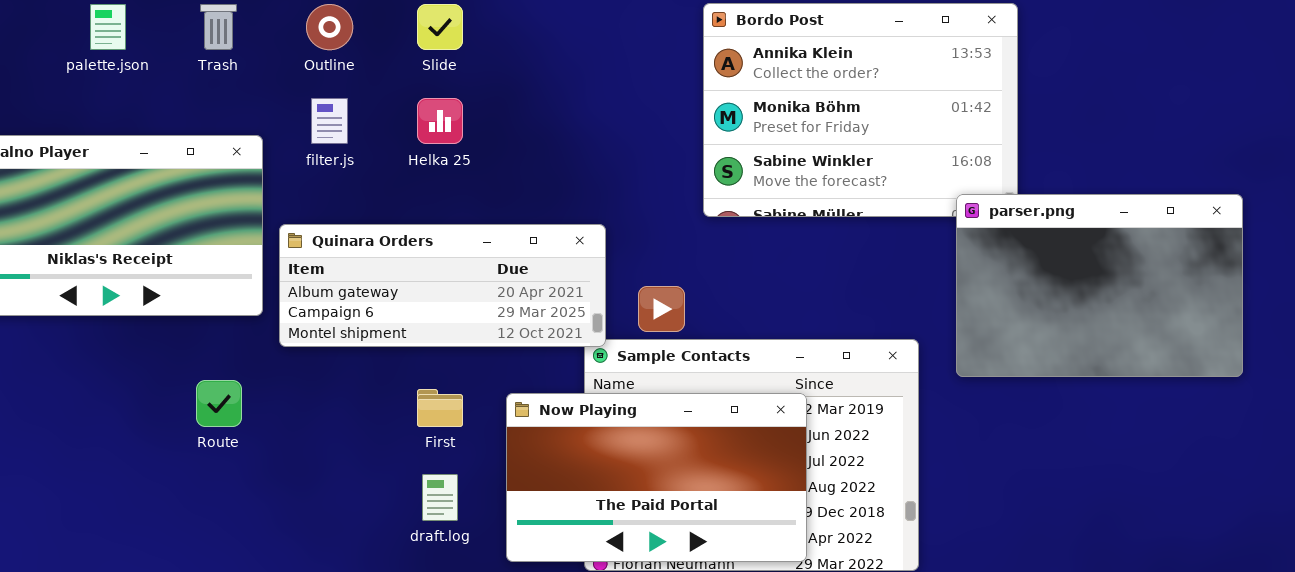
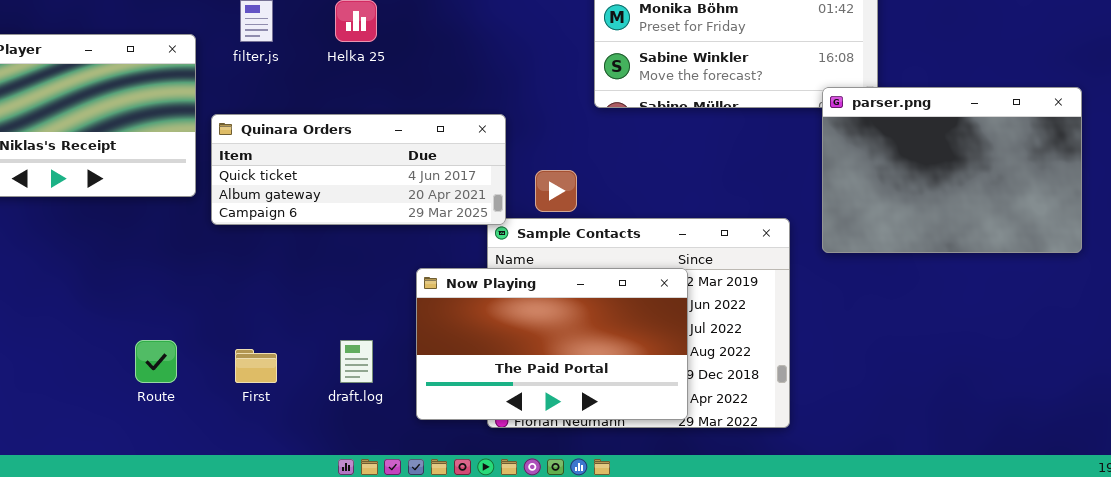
Quinara Orders: [279,224,606,347] -> [211,114,506,225], scrolled up 1 row
Route: [196,380,242,427] -> [135,340,177,383], moved
First: [417,389,463,427] -> [235,349,277,383], moved

